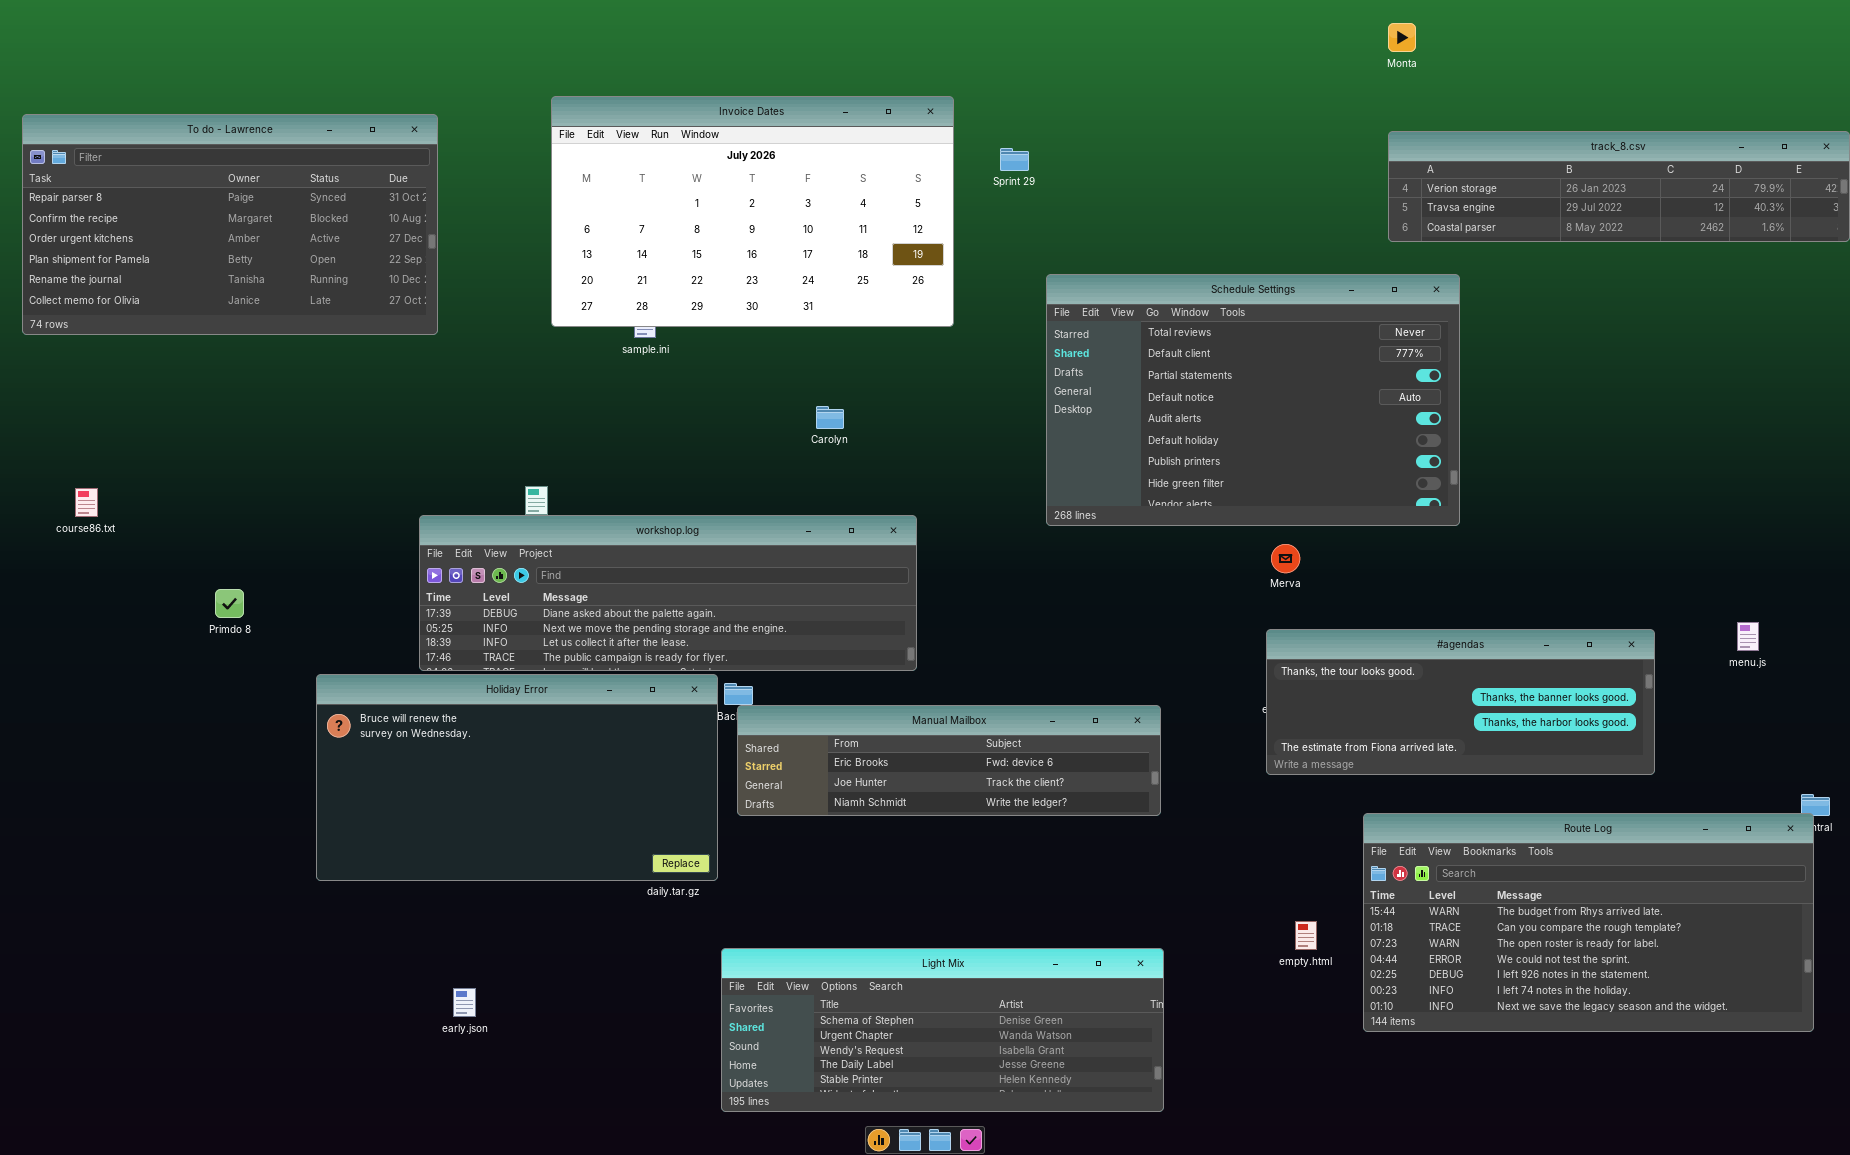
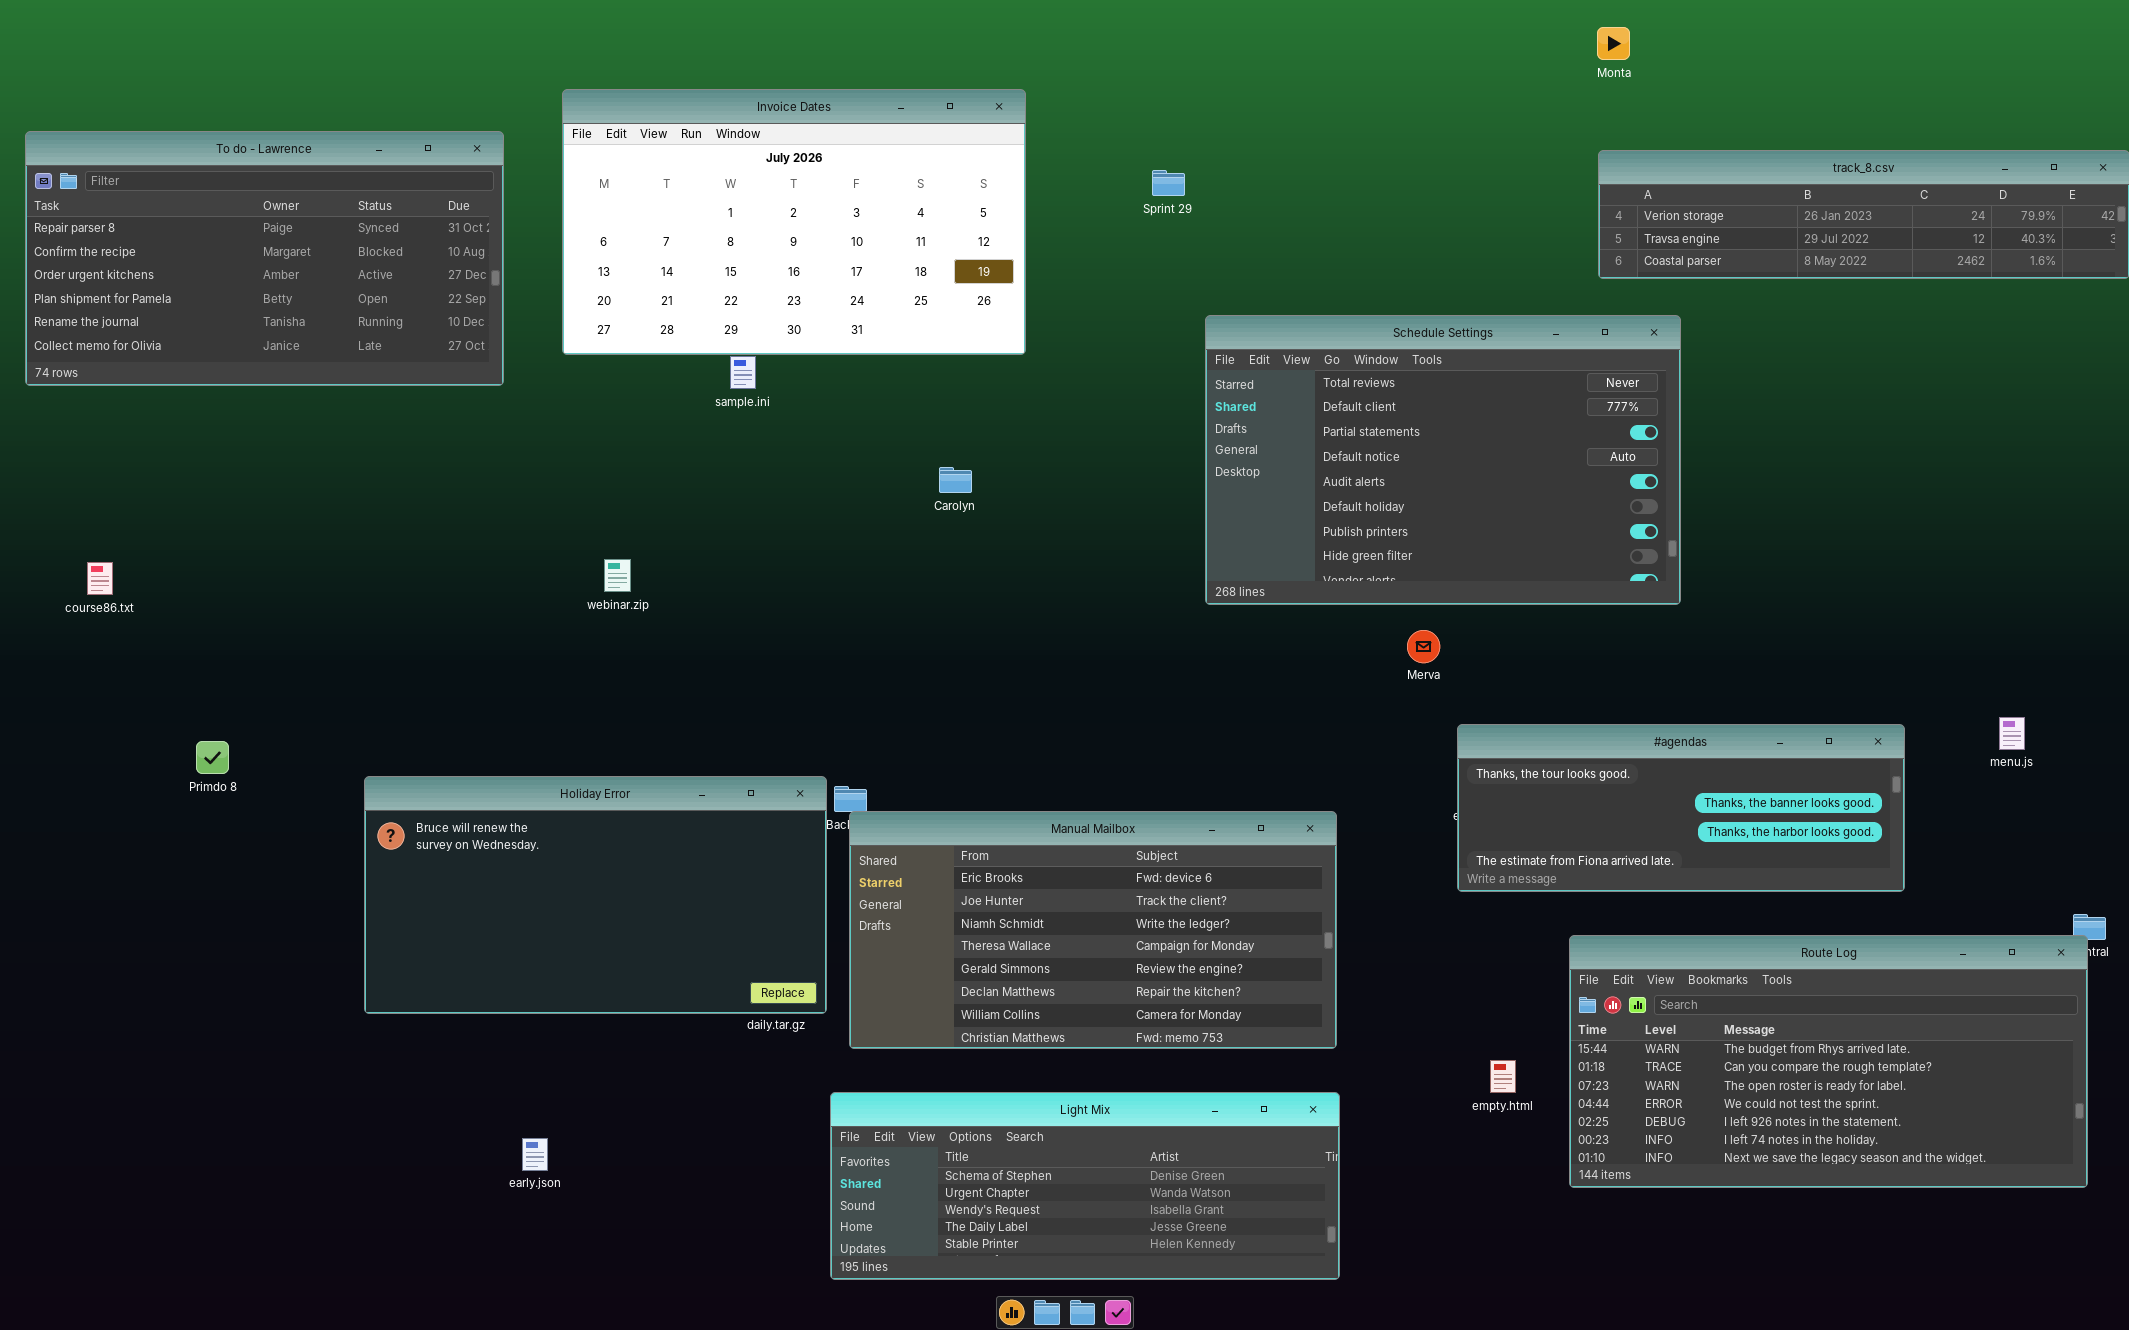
Invoice Dates: [551,96,954,327] -> [562,89,1026,355], moved
workshop.log: [419,515,917,671] -> none, closed
Merva: [1271,544,1300,573] -> [1407,630,1440,663], moved
Primdo 8: [215,589,244,618] -> [196,741,229,774], moved
Manual Mailbox: [737,705,1161,816] -> [849,811,1337,1049], resized

